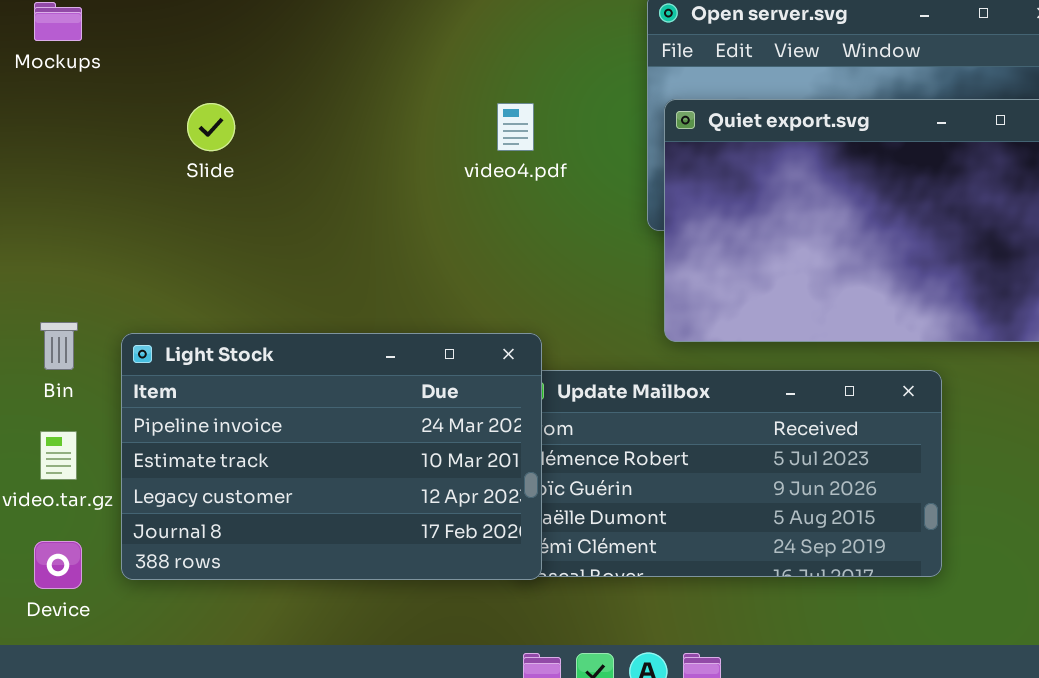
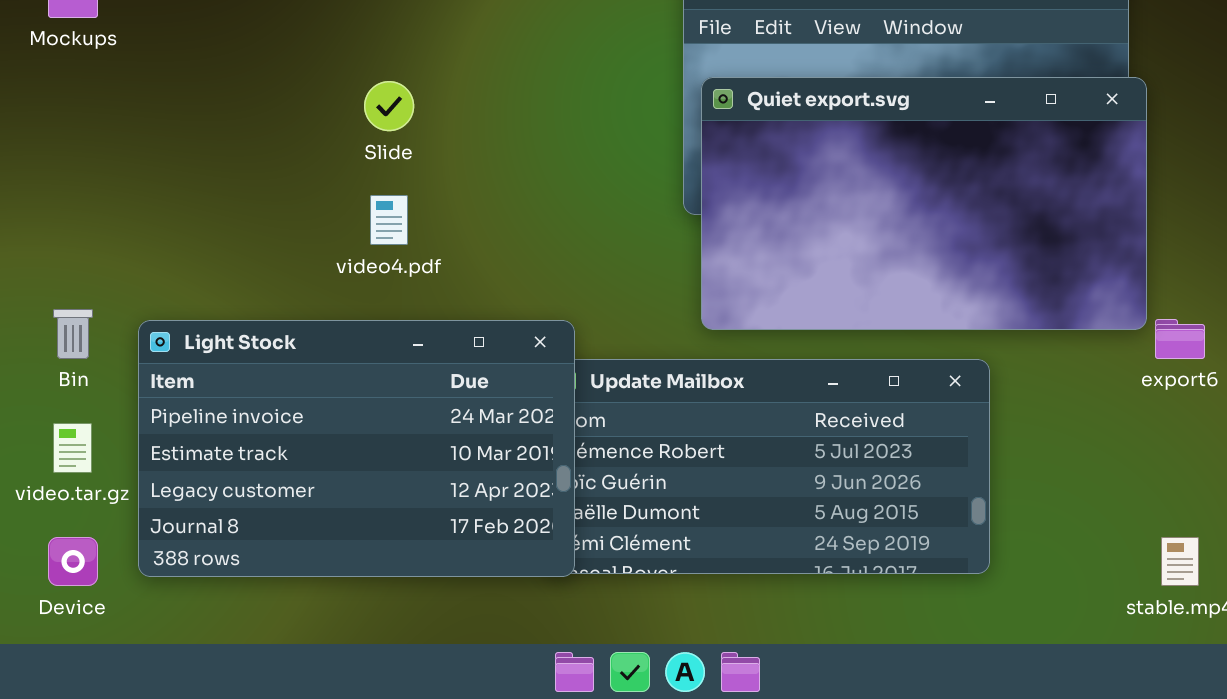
Slide: [187,103,235,151] -> [364,81,414,131], moved
video4.pdf: [497,103,534,151] -> [370,195,408,245], moved

